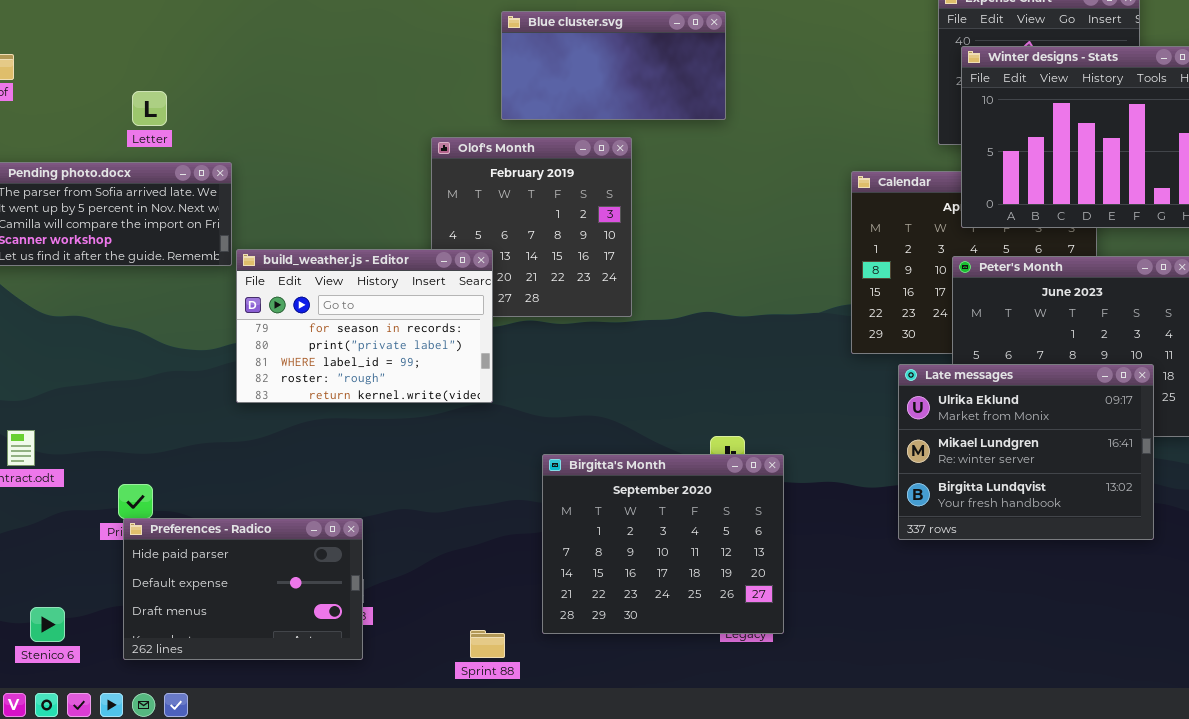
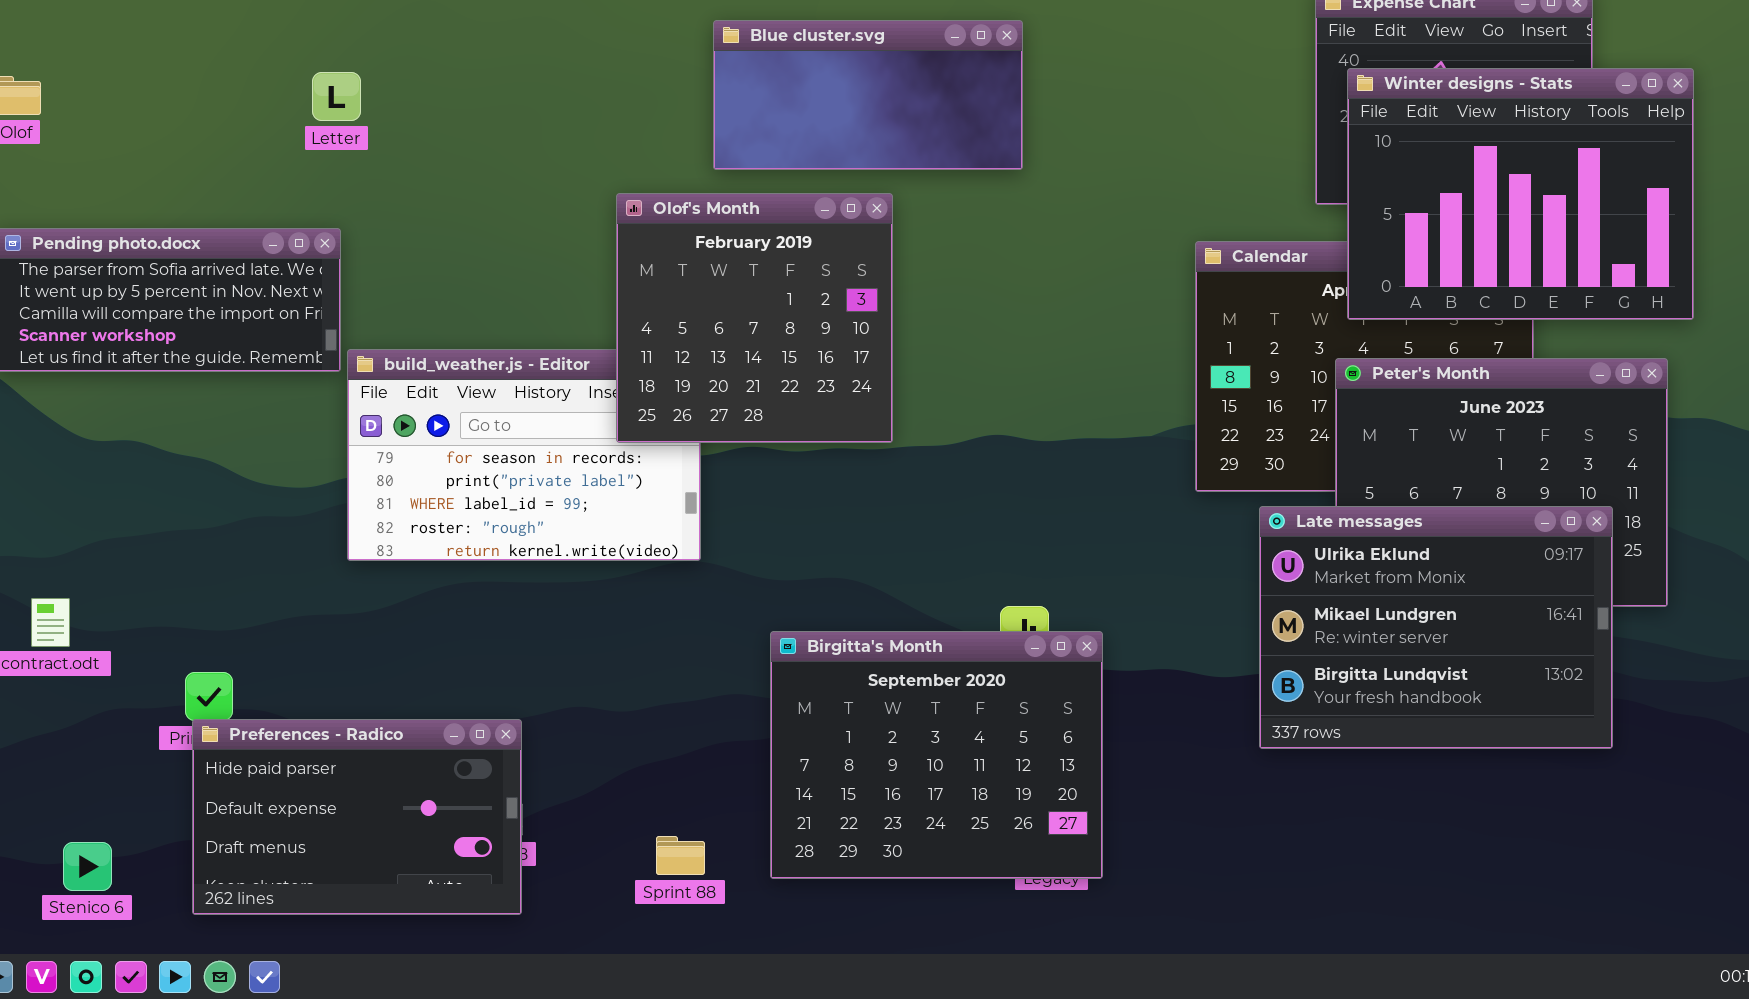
Letter: [132,91,167,126] -> [312,72,361,121], moved
Olof's Month: [431,137,632,317] -> [616,193,893,443], raised
Sprint 88: [470,630,505,658] -> [656,836,705,875], moved

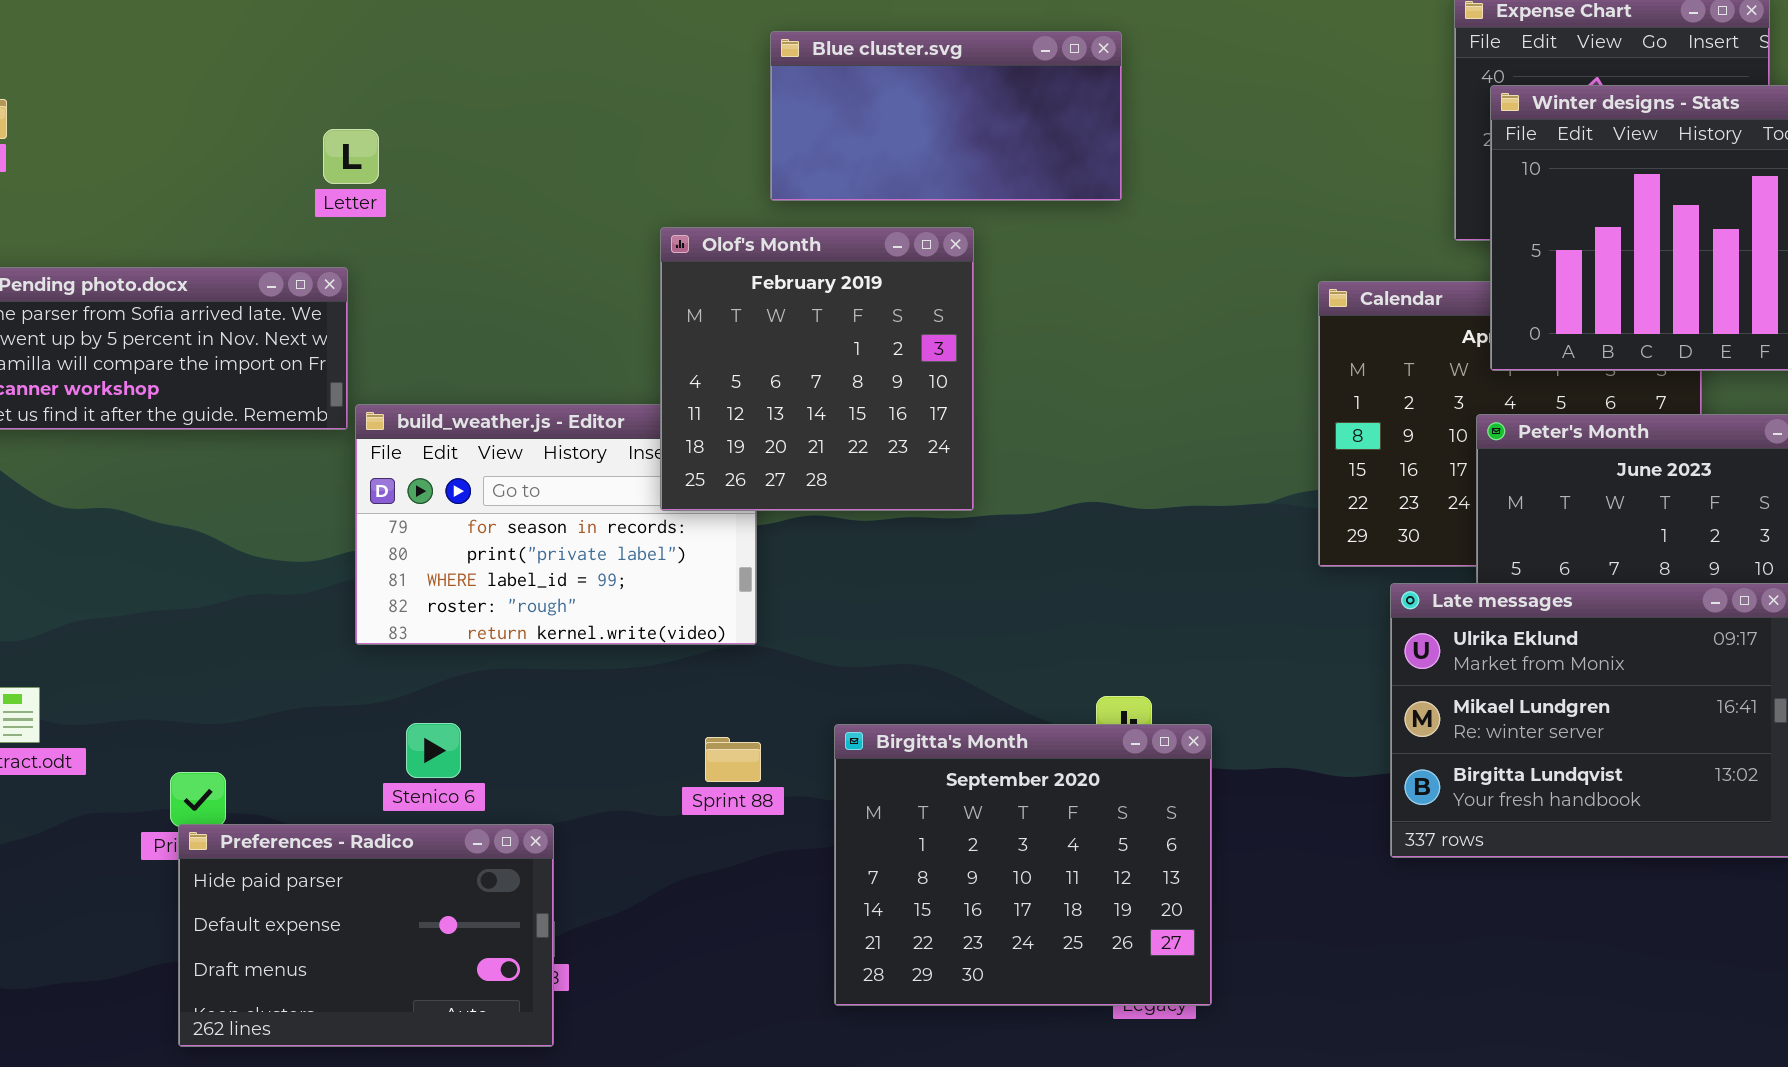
Letter: [312,72,361,121] -> [323,129,379,184], moved
Sprint 88: [656,836,705,875] -> [705,737,761,782], moved
Stenico 6: [63,842,112,891] -> [406,723,461,778], moved

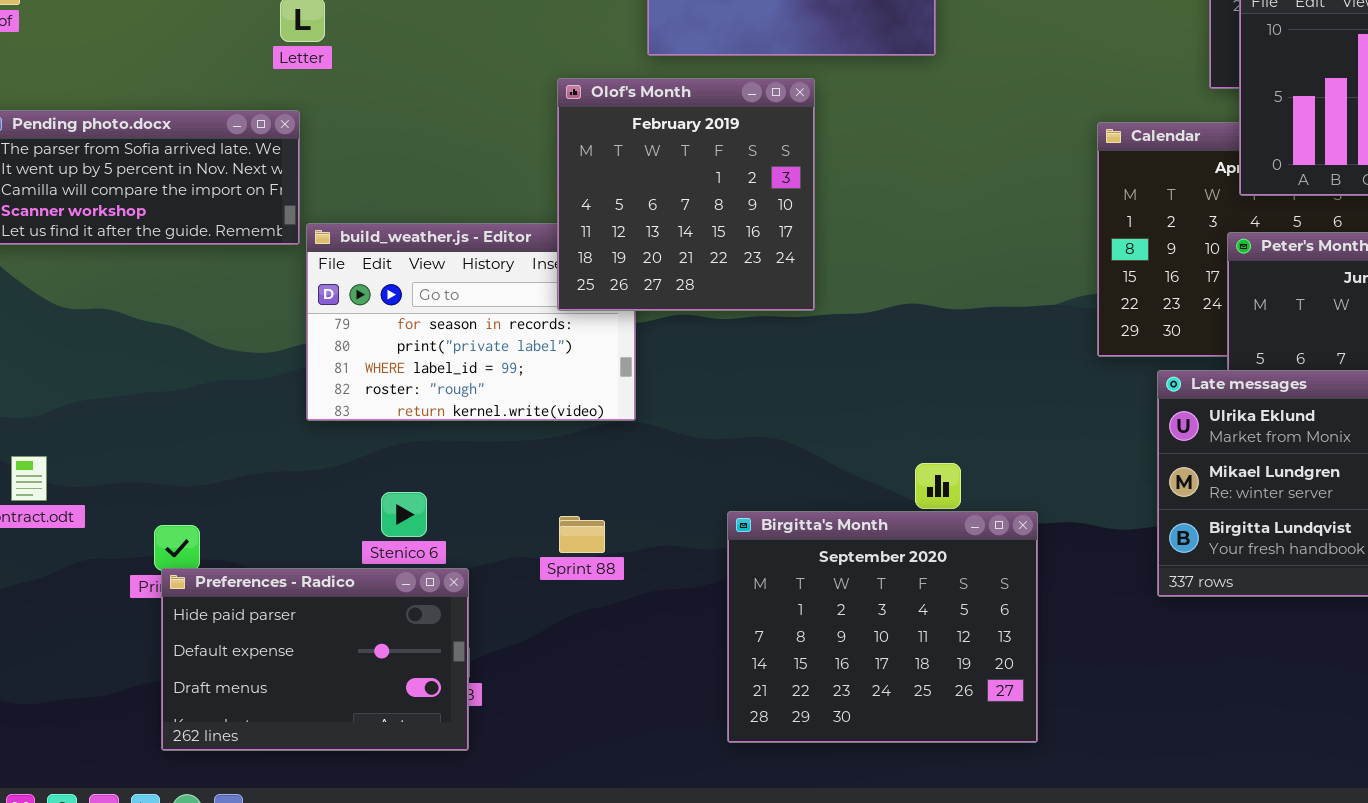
Stenico 6: [406,723,461,778] -> [381,492,427,537], moved
Birgitta's Month: [834,724,1212,1006] -> [727,511,1038,743], moved
Sprint 88: [705,737,761,782] -> [559,516,605,553], moved

